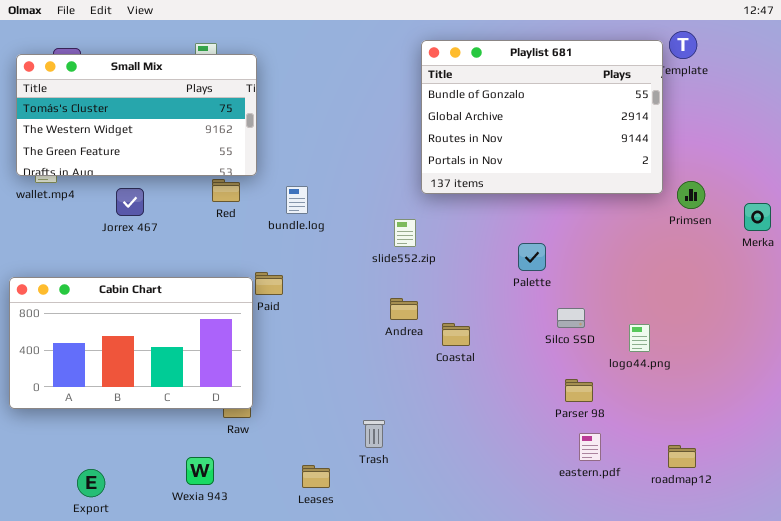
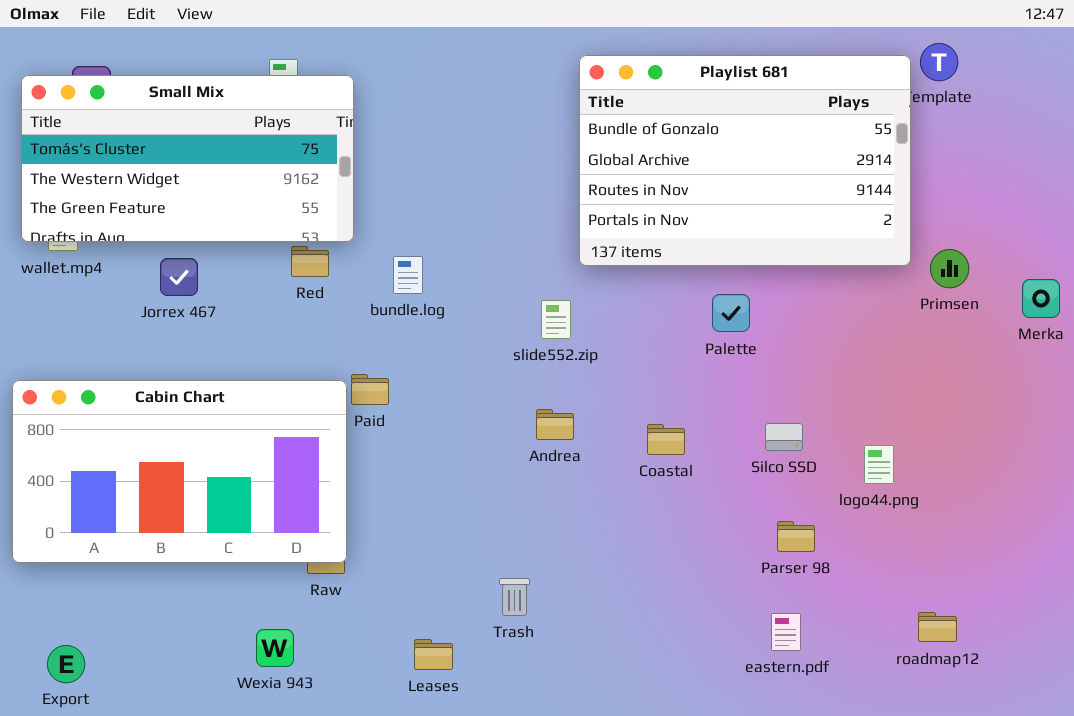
Palette: [518,243,546,271] -> [712,294,750,332], moved
Coastal: [442,323,470,346] -> [647,424,685,455], moved
eastern.pdf: [579,433,601,461] -> [771,613,801,651], moved
Export: [77,469,105,497] -> [47,645,85,683], moved

